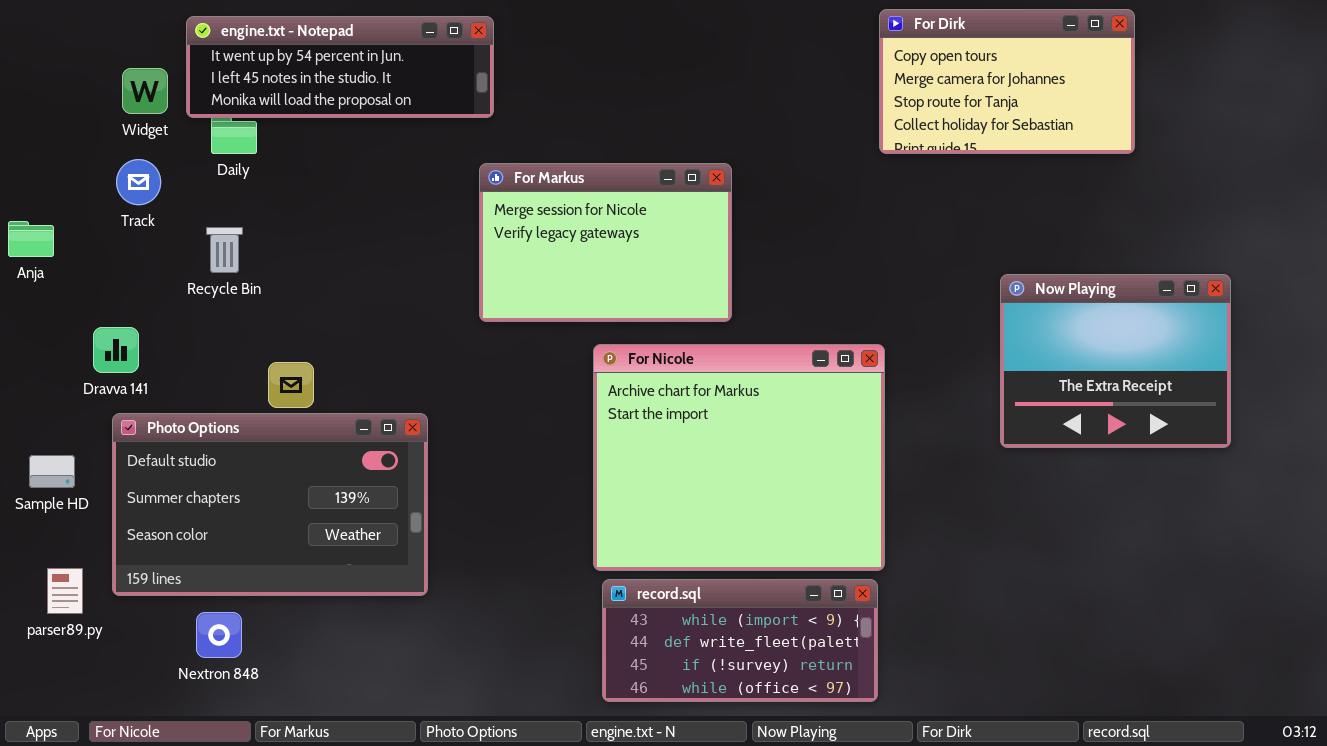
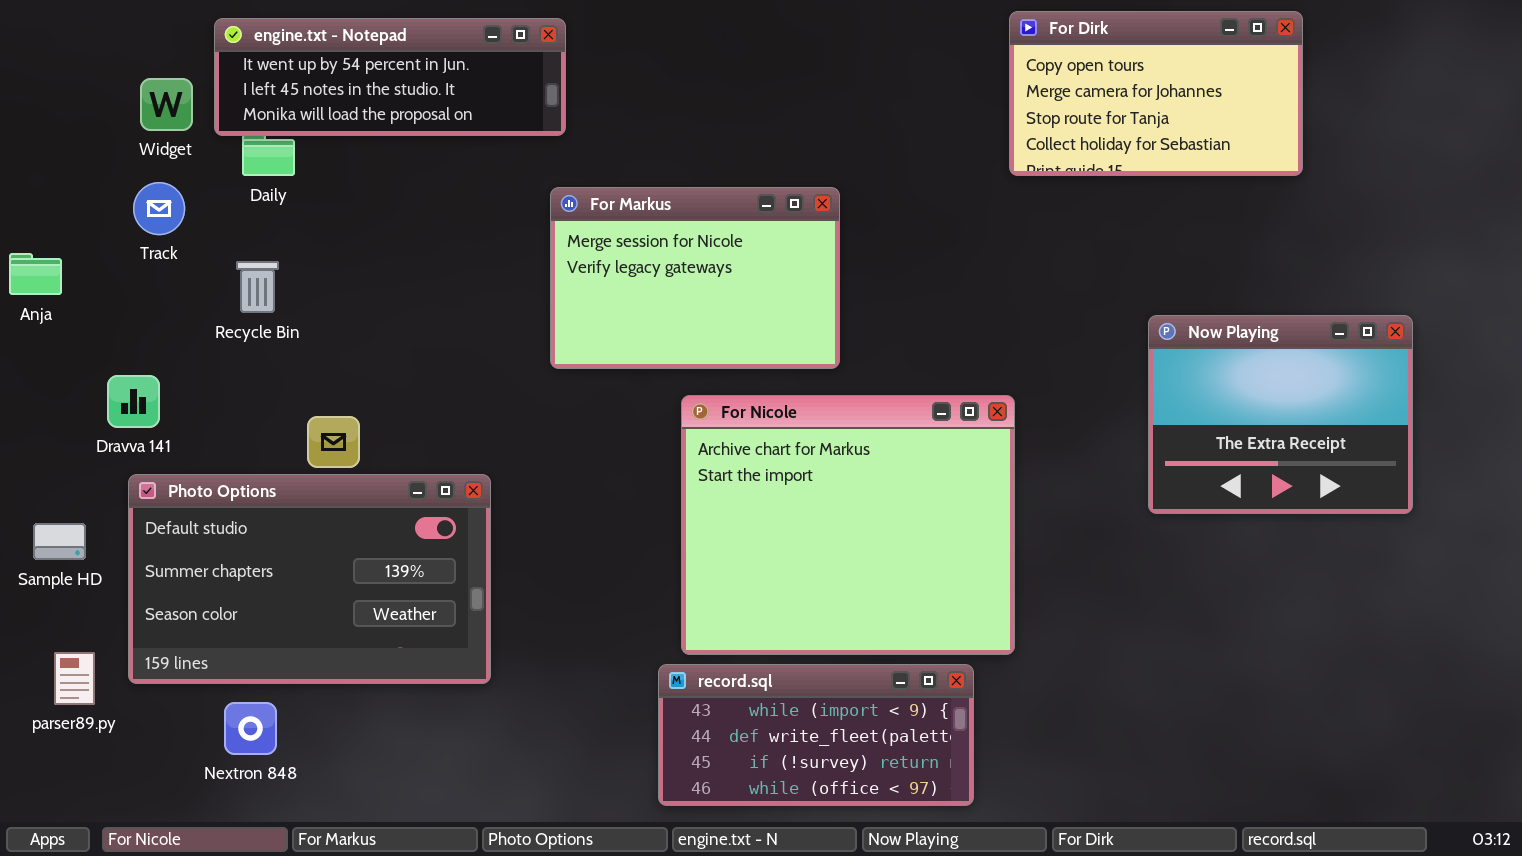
record.sql: [602,579,878,702] -> [658,664,974,806], moved

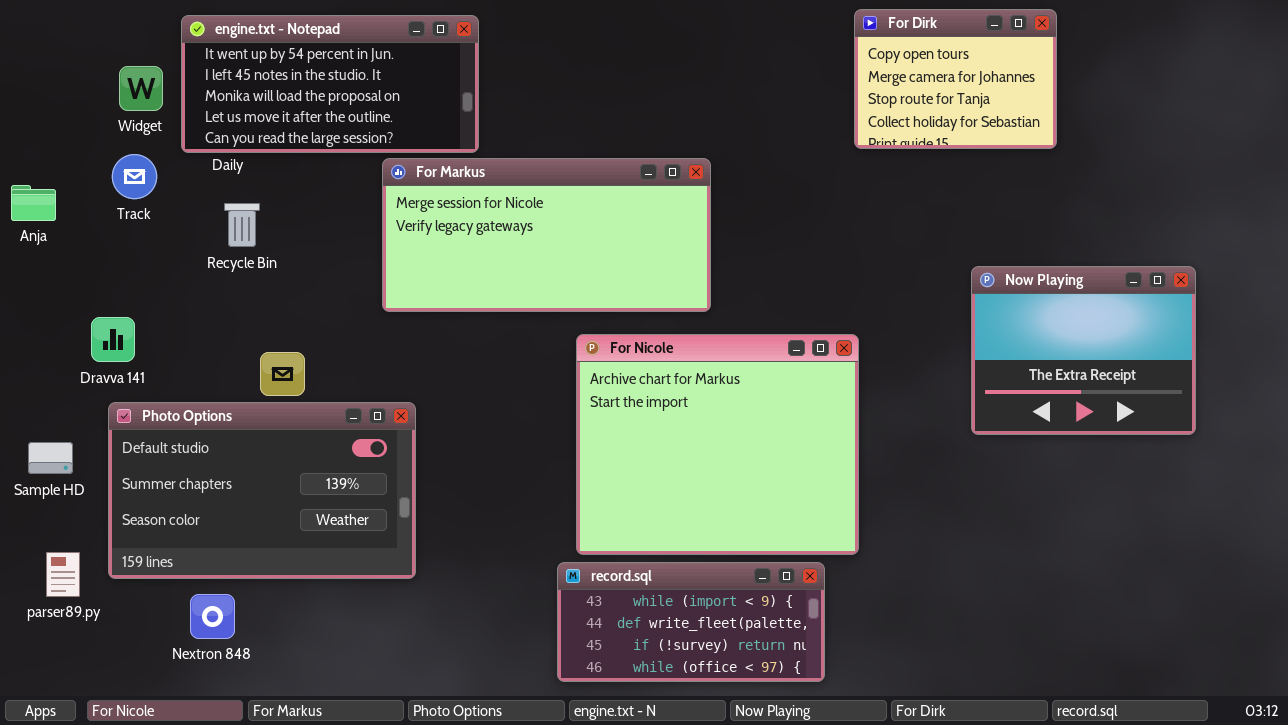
For Dirk: [1009,11,1303,176] -> [854,9,1057,149], resized
engine.txt - Notepad: [214,18,566,136] -> [181,15,479,153], resized
For Markus: [550,187,840,369] -> [382,158,711,312], resized
Anja: [9,253,62,295] -> [11,185,56,221], moved
Recycle Bin: [236,261,279,313] -> [224,203,260,247], moved

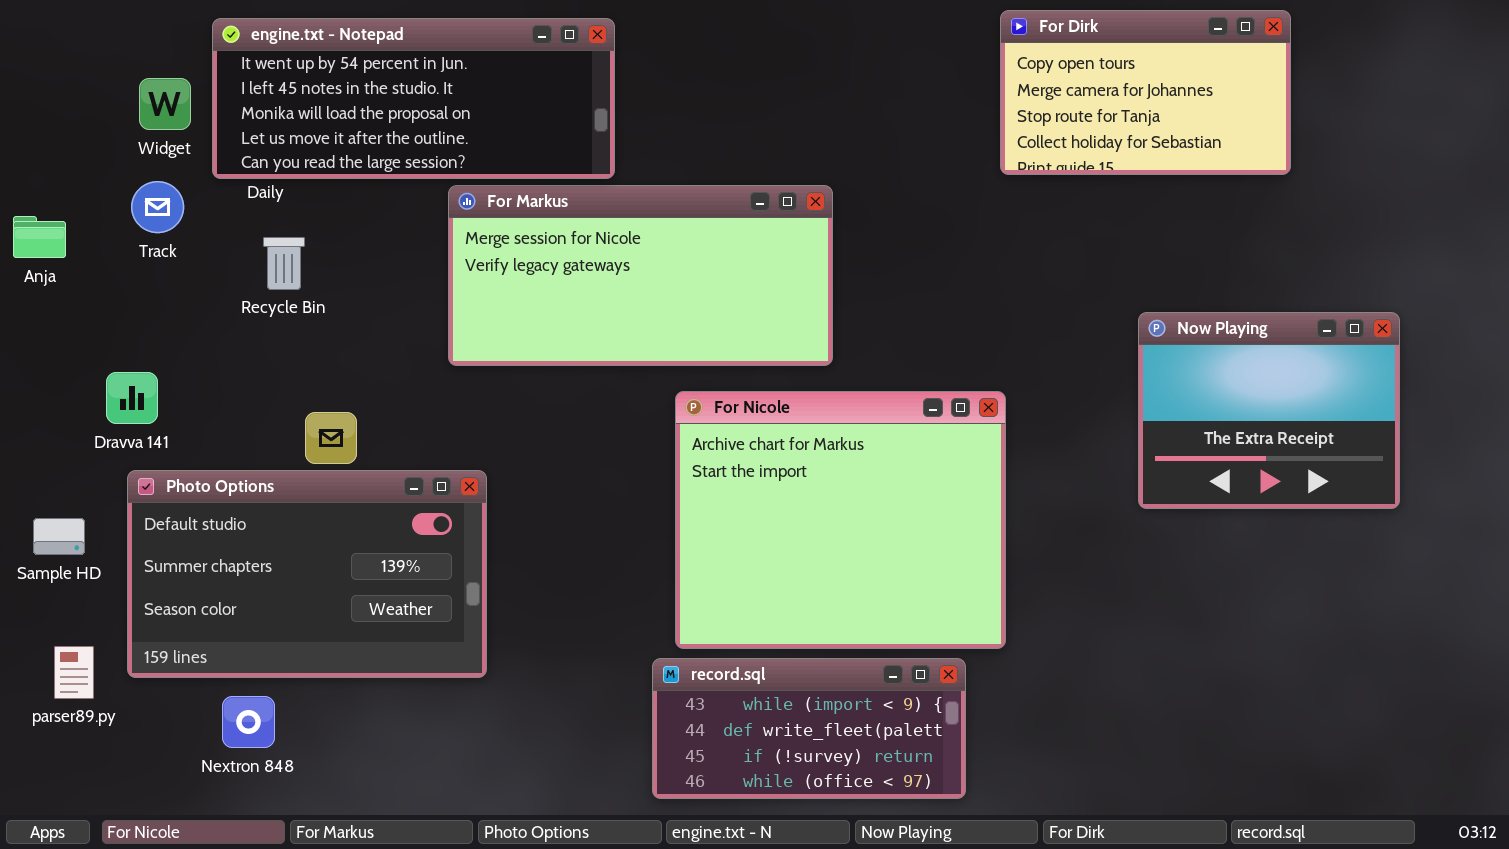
For Dirk: [854,9,1057,149] -> [1000,10,1291,175], resized
engine.txt - Notepad: [181,15,479,153] -> [212,18,615,179], resized

